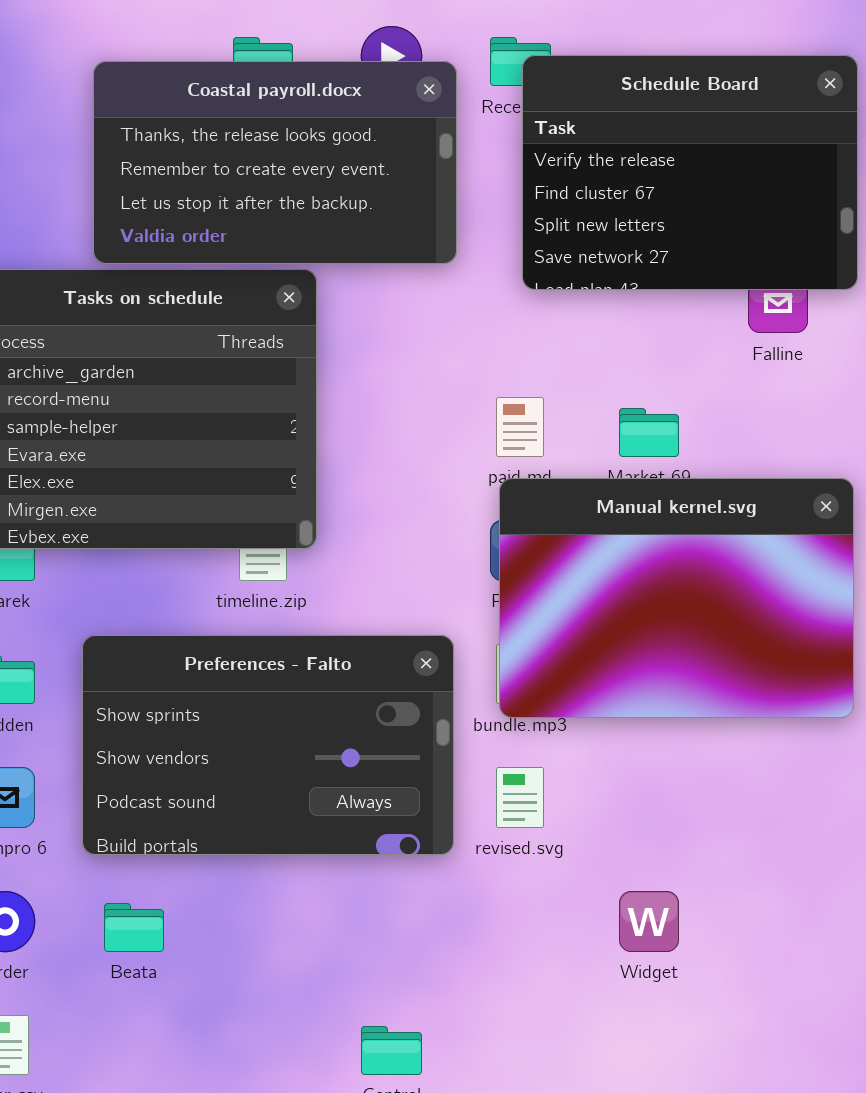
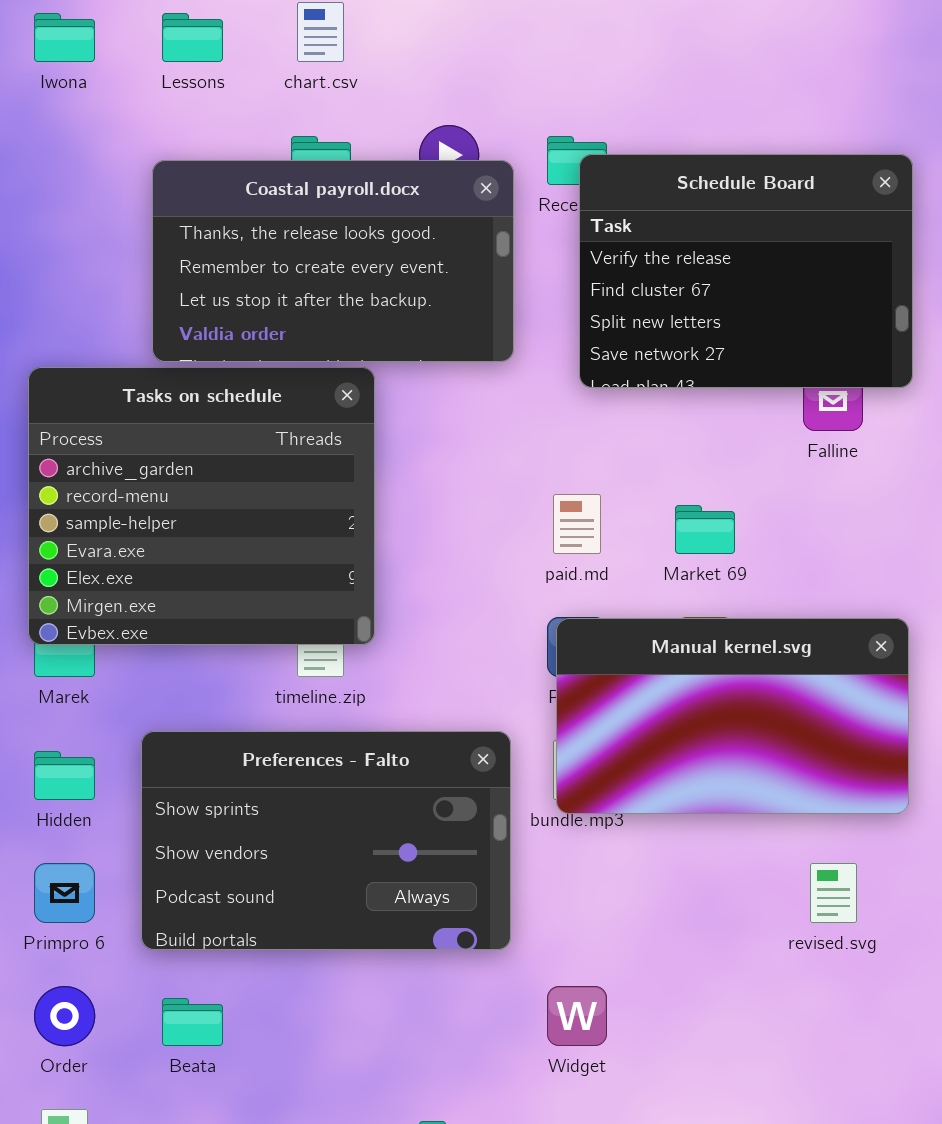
Manual kernel.svg: [499,478,854,718] -> [556,618,909,814], resized
revised.svg: [496,767,544,828] -> [810,863,857,923], moved
Widget: [619,891,679,952] -> [547,986,607,1046], moved

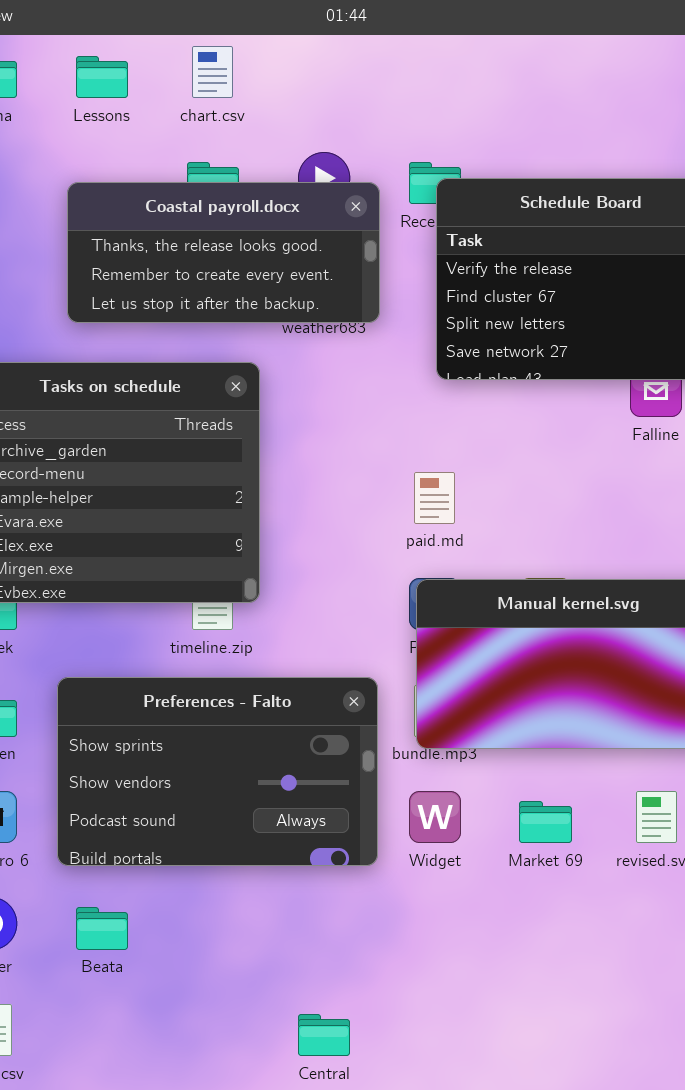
Coastal payroll.docx: [152,160,514,362] -> [67,182,380,323], resized
Market 69: [675,505,735,554] -> [519,801,572,843], moved
Widget: [547,986,607,1046] -> [409,791,461,843], moved

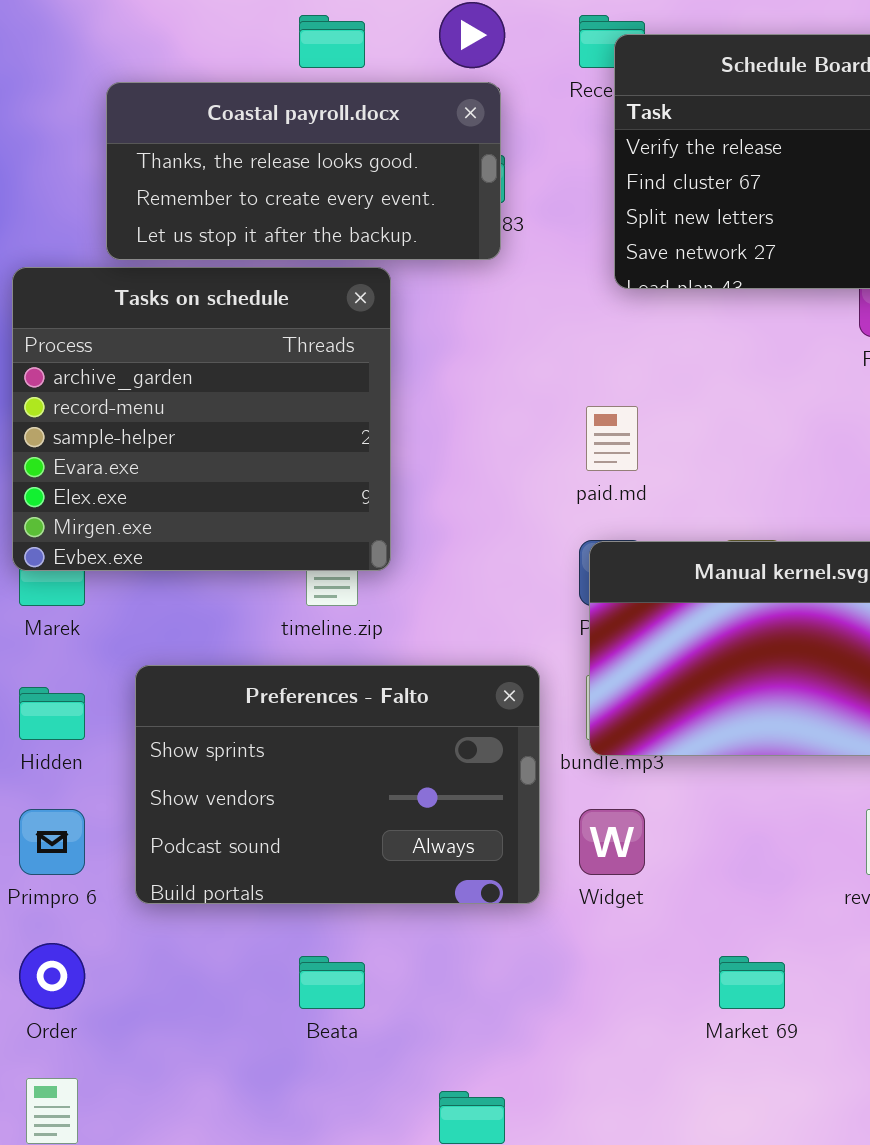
Coastal payroll.docx: [67,182,380,323] -> [106,82,501,260], moved
Market 69: [519,801,572,843] -> [719,956,785,1009], moved
Beata: [76,907,128,950] -> [299,956,365,1009], moved

